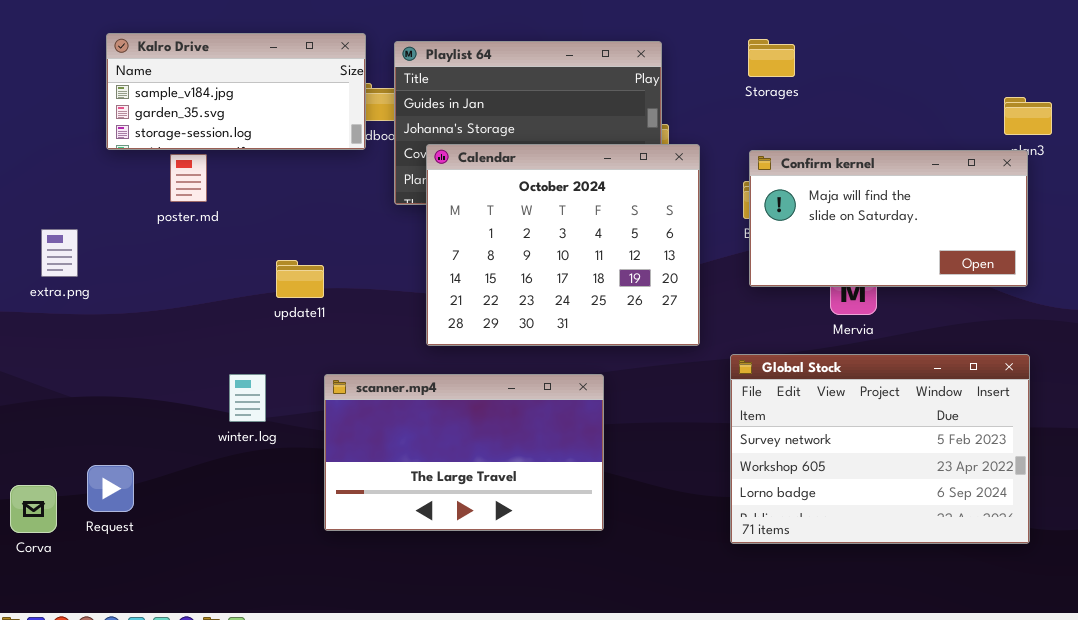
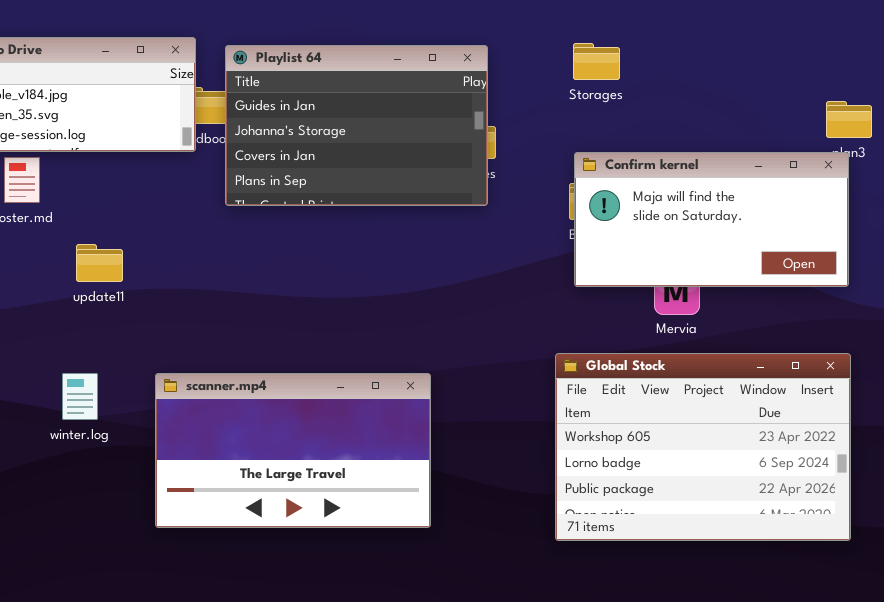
Calendar: [426,144,700,346] -> none, closed
update11: [276,260,324,298] -> [76,244,123,282], moved
Global Stock: [730,354,1030,544] -> [555,353,851,541], scrolled down 1 row

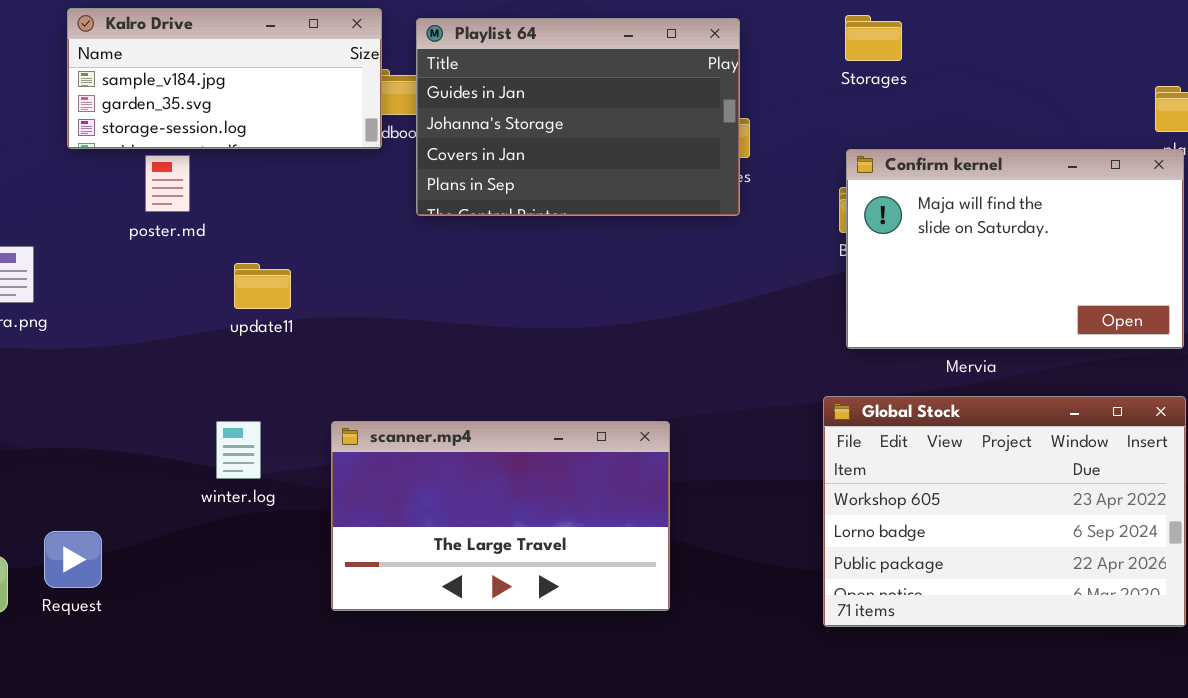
Confirm kernel: [574,152,849,287] -> [846,149,1184,349], resized

